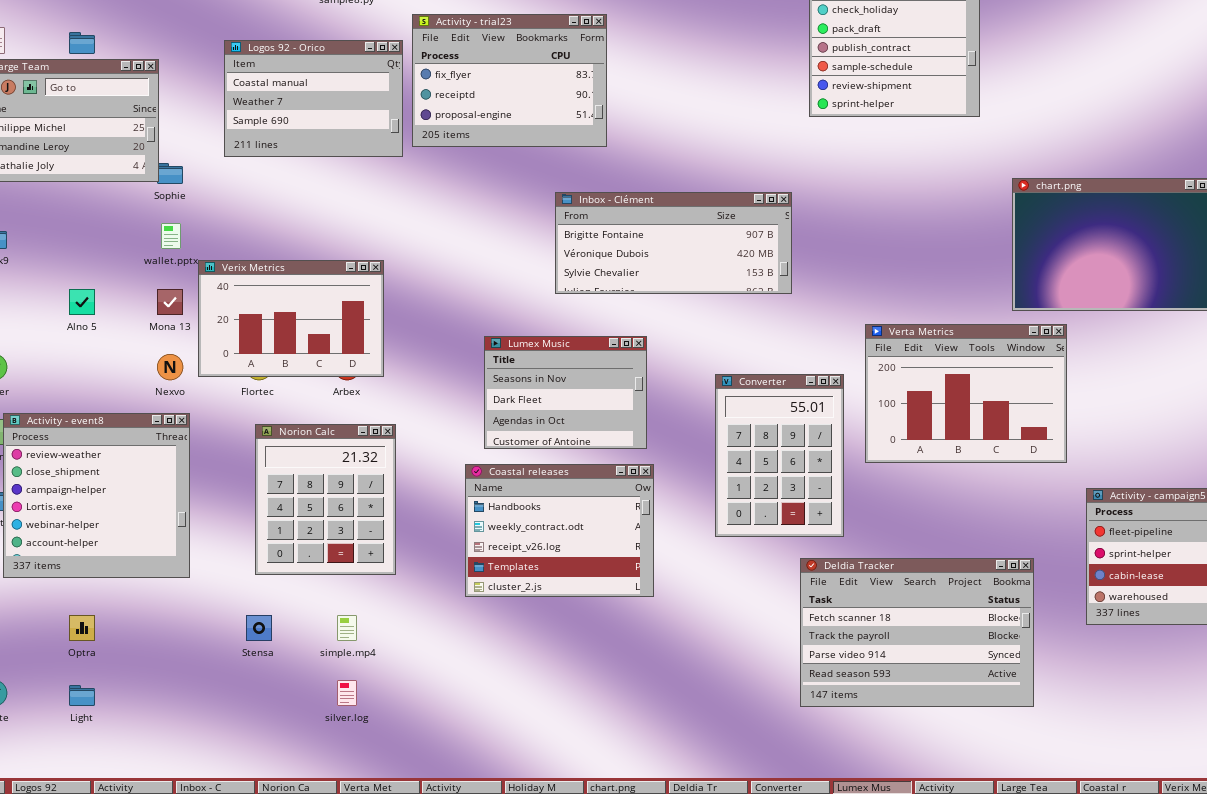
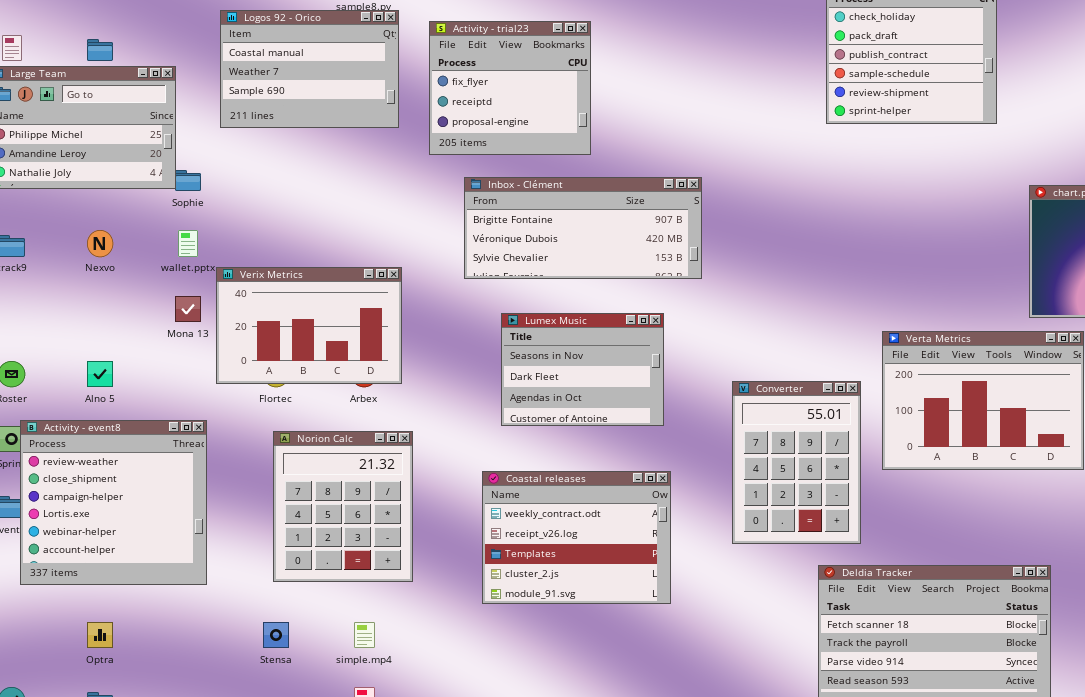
Activity - trial23: [412,14,607,147] -> [429,21,591,155], resized
Logos 92 - Orico: [224,40,403,157] -> [220,10,399,128], moved
Inbox - Clément: [555,192,792,294] -> [464,177,702,279], moved
Alno 5: [69,289,95,315] -> [87,361,113,387], moved
Lumex Music: [484,336,647,449] -> [501,313,664,426], moved
Nexvo: [157,354,183,380] -> [87,230,113,257], moved
Coastal releases: [465,464,654,597] -> [482,471,671,604], scrolled down 1 row

